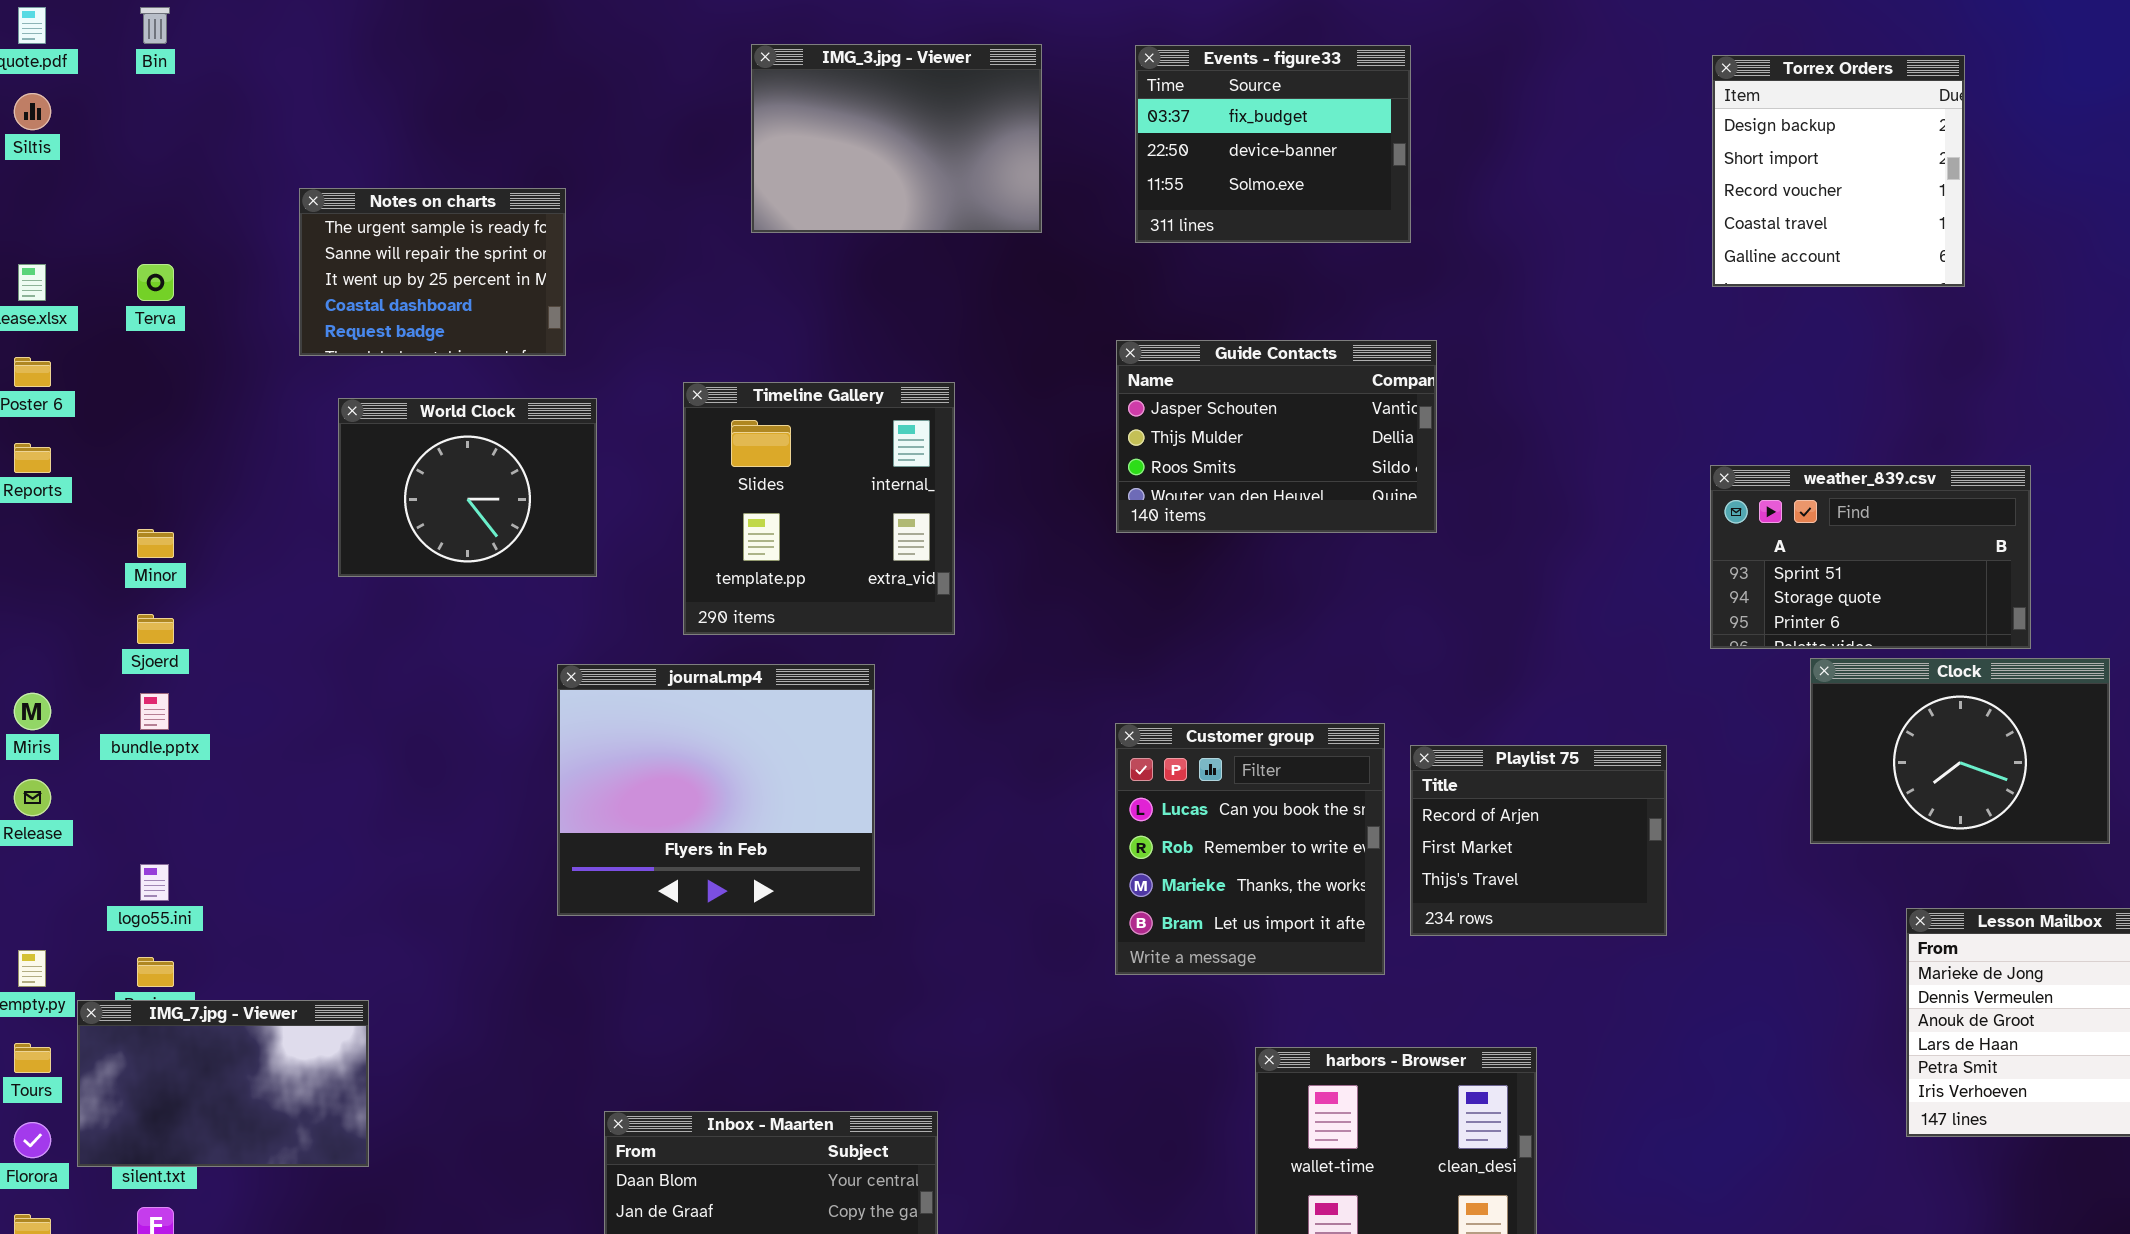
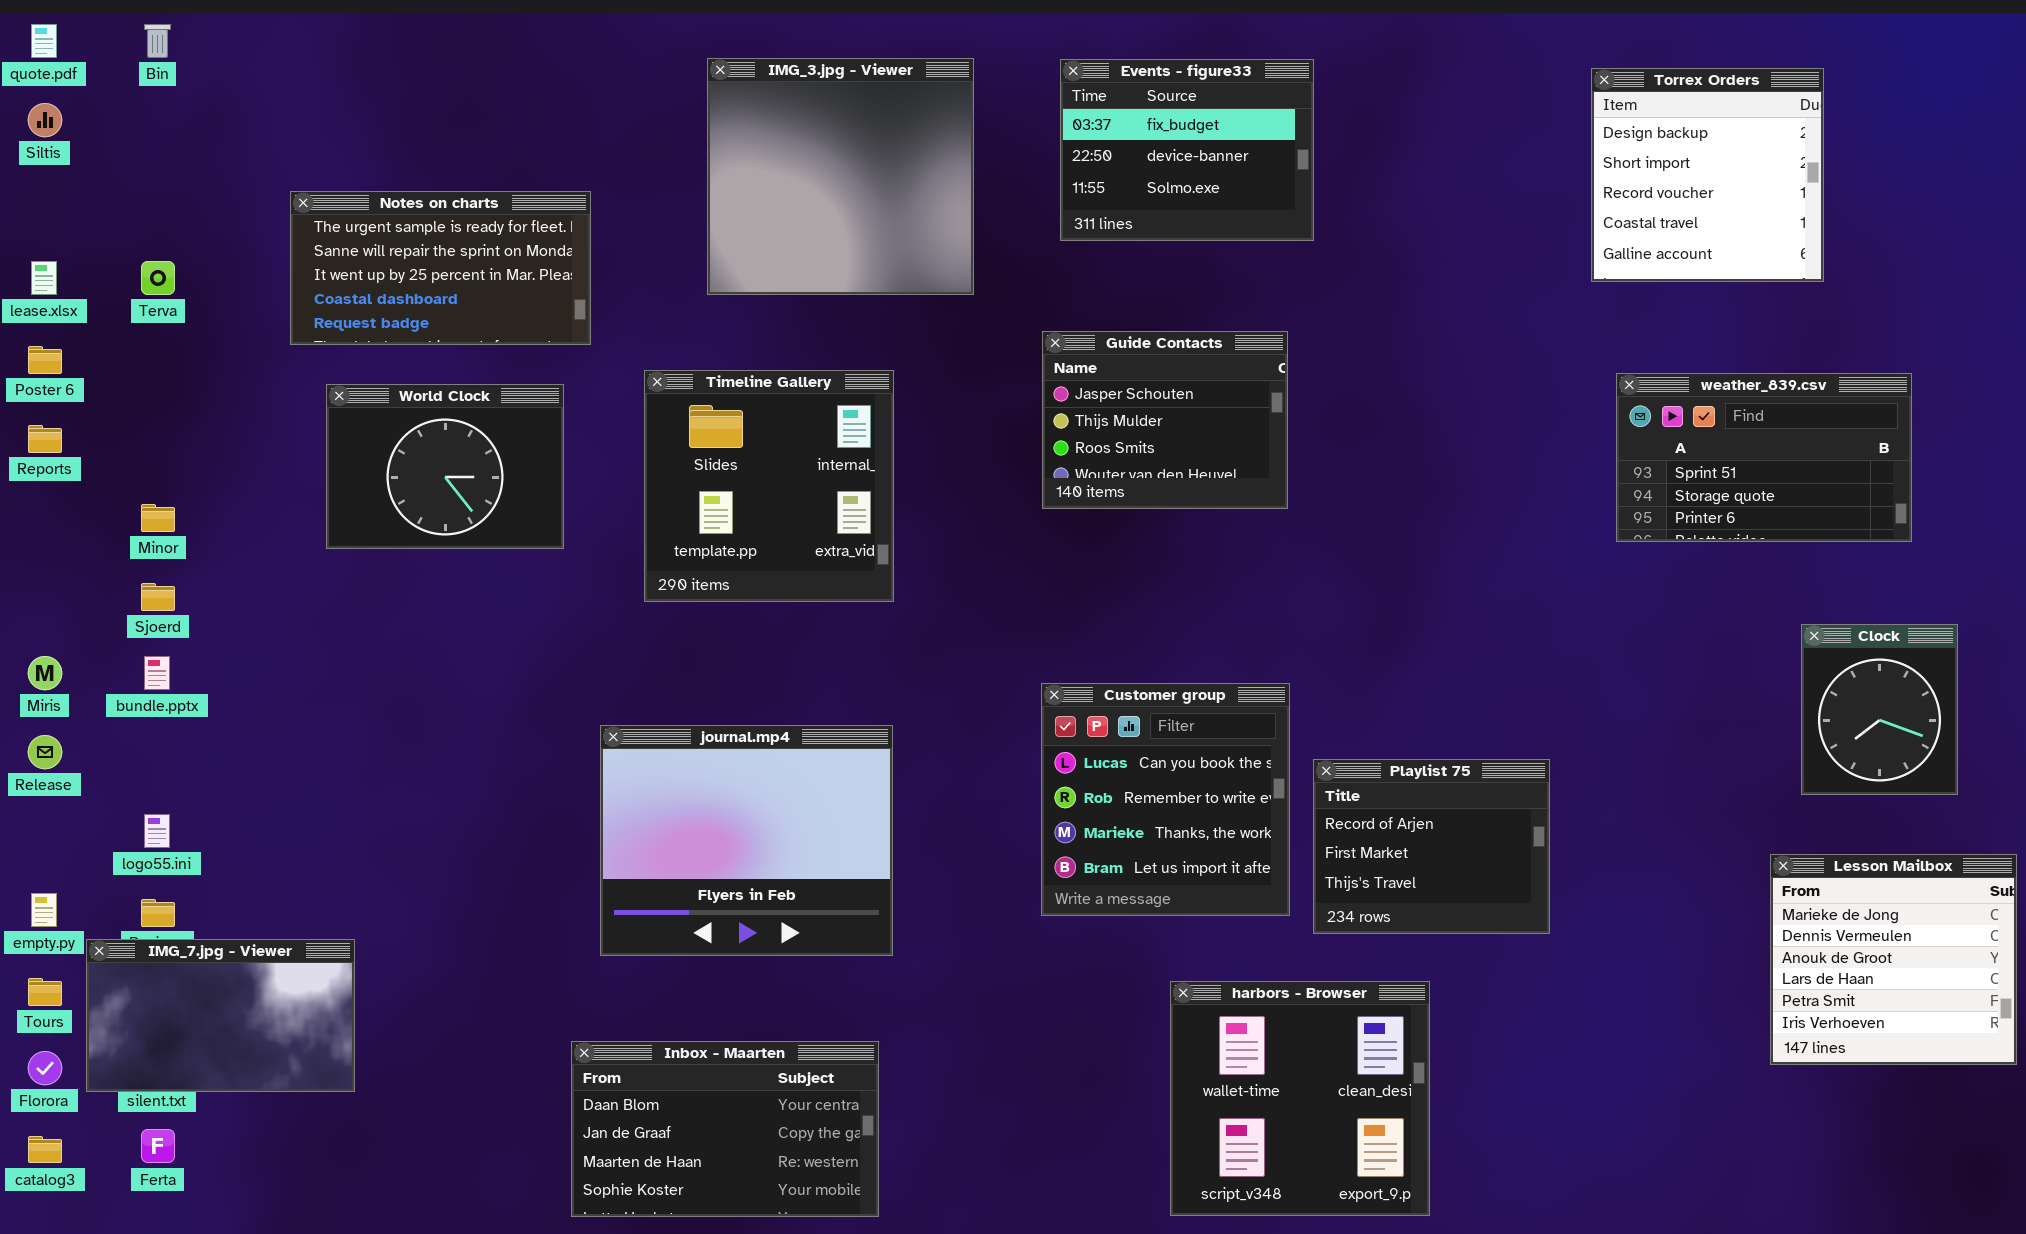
IMG_3.jpg - Viewer: [751,44,1042,233] -> [707,58,974,295], resized
Notes on charts: [299,188,566,356] -> [290,191,591,345], resized
Guide Contacts: [1116,340,1437,533] -> [1042,331,1288,509], resized
weather_839.csv: [1710,465,2031,649] -> [1616,373,1912,542], moved
Clock: [1810,658,2110,844] -> [1801,624,1958,795], resized
journal.mp4: [557,664,875,916] -> [600,725,893,956], moved
Playlist 75: [1410,745,1667,936] -> [1313,759,1550,934], moved

